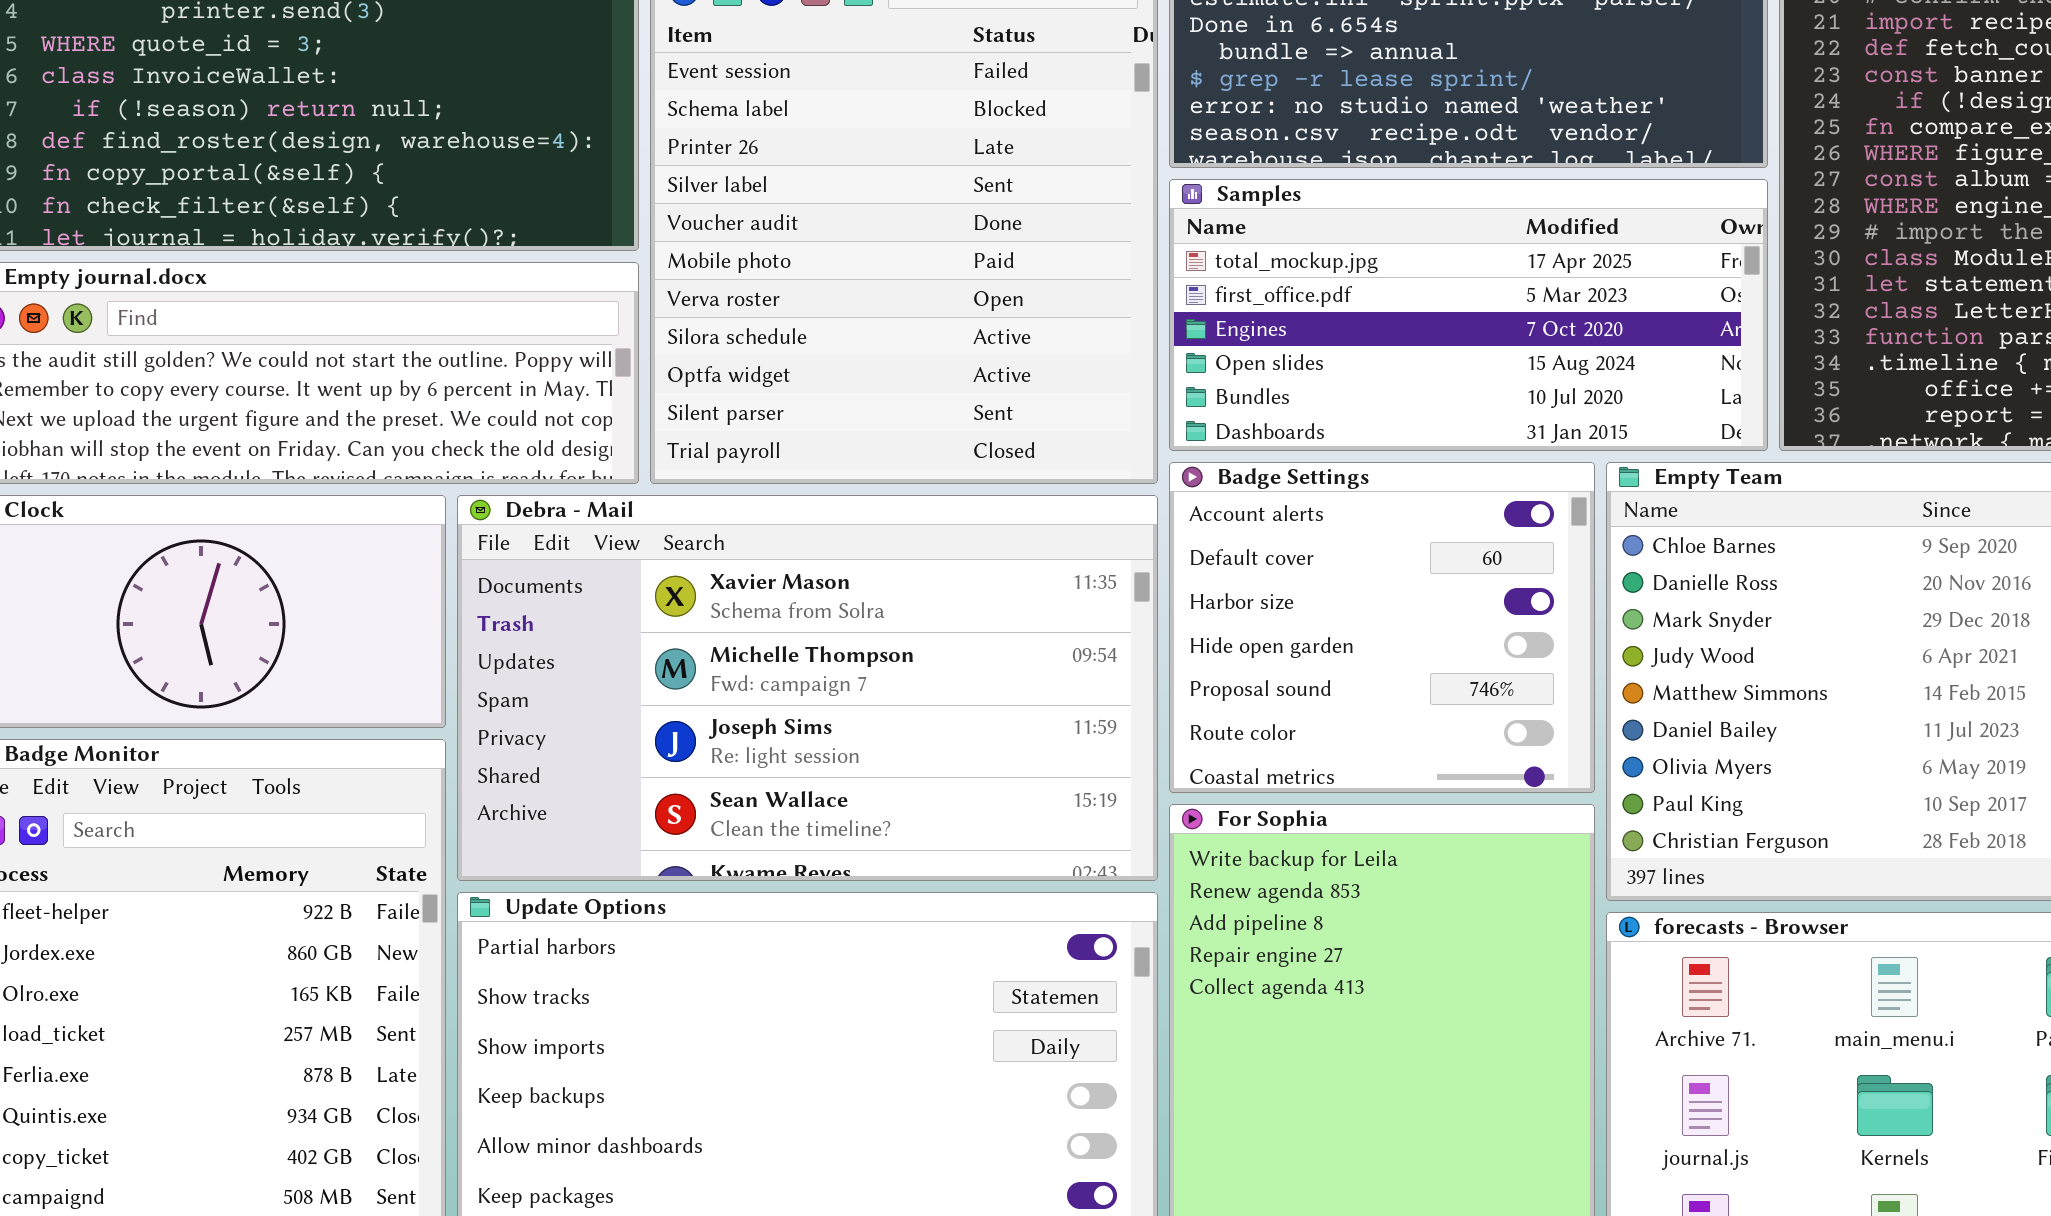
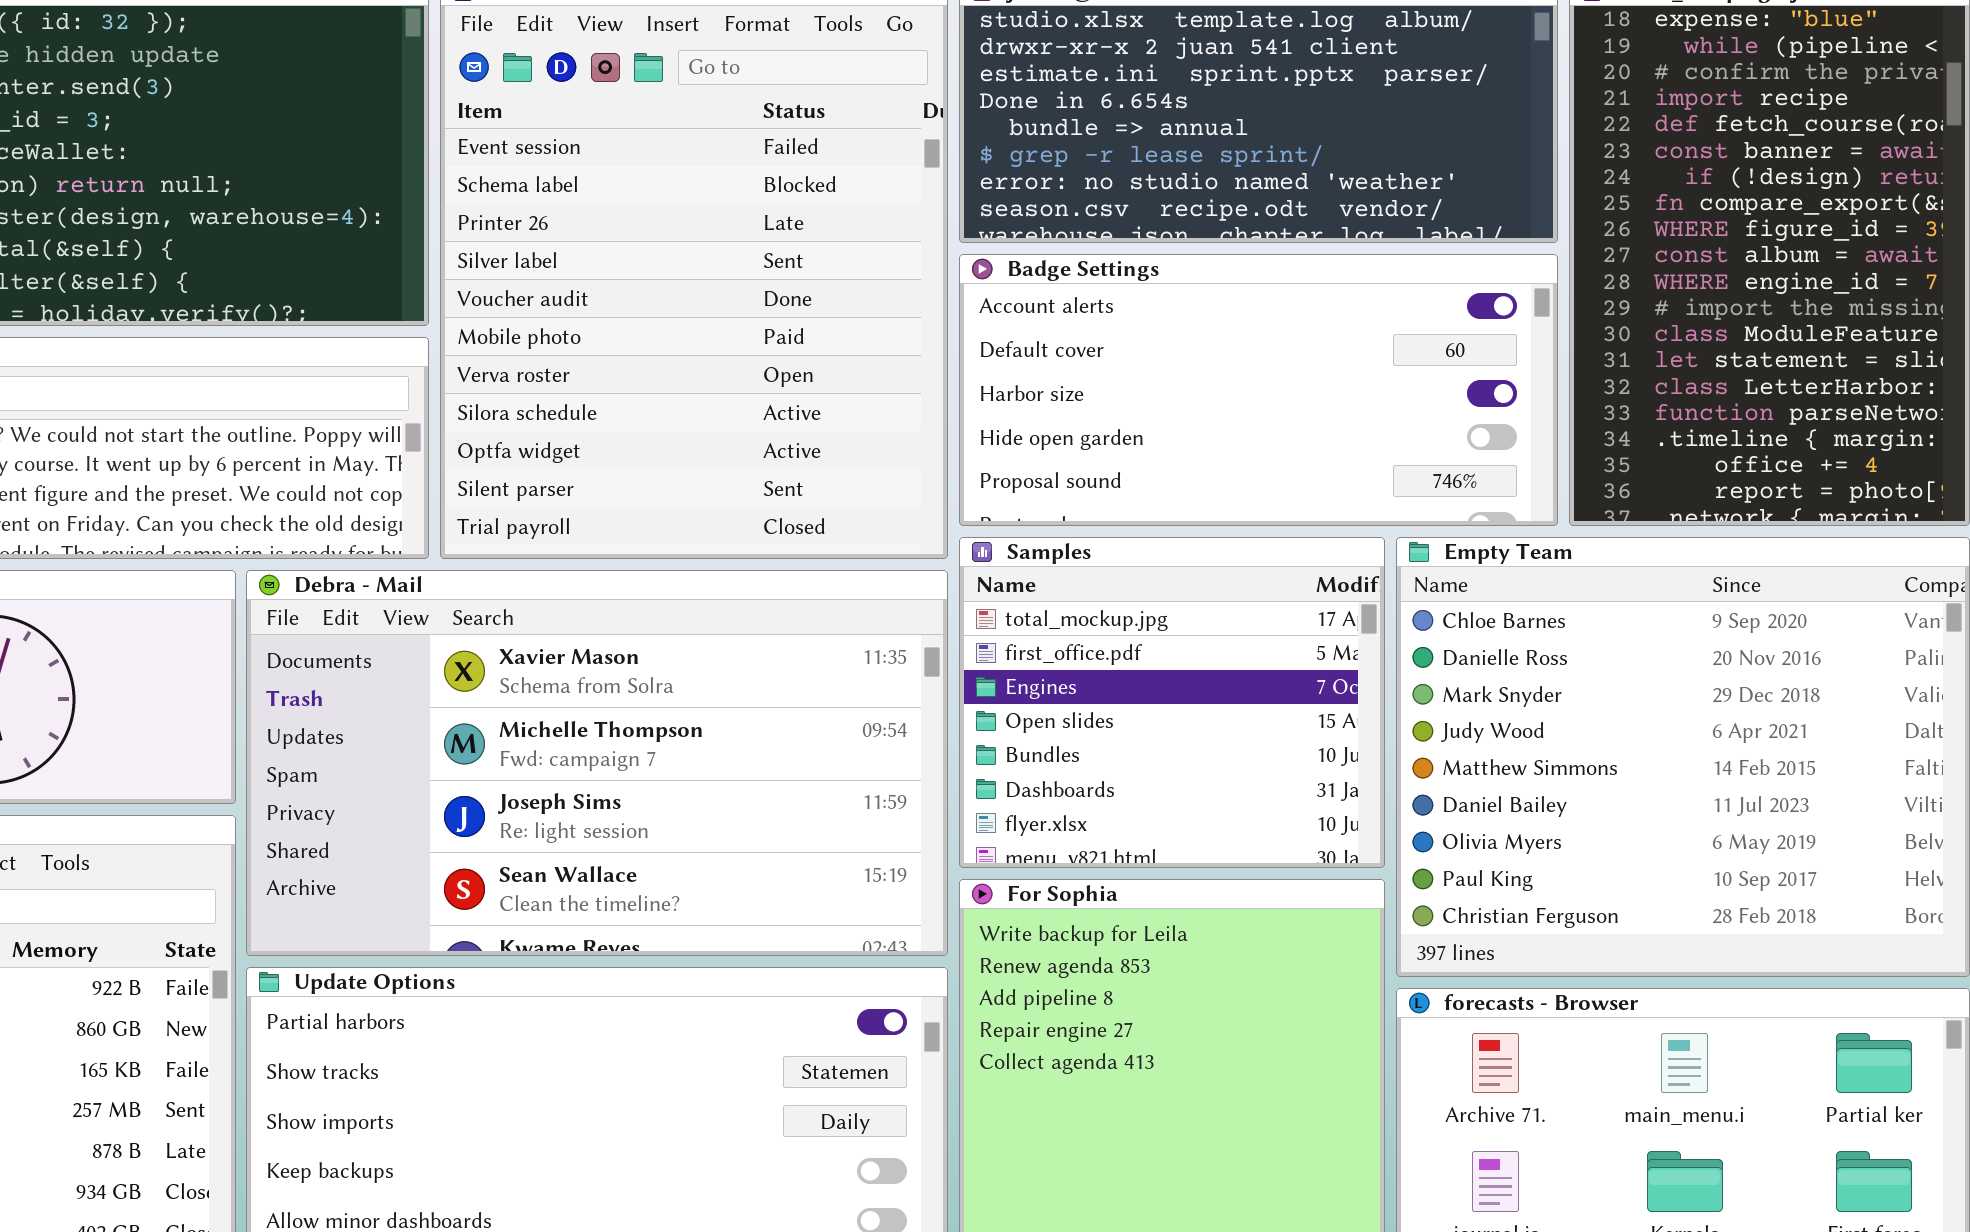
Samples: [1169,179,1768,451] -> [959,537,1385,868], moved, resized
Badge Settings: [1169,462,1595,793] -> [959,254,1558,526], moved, resized

